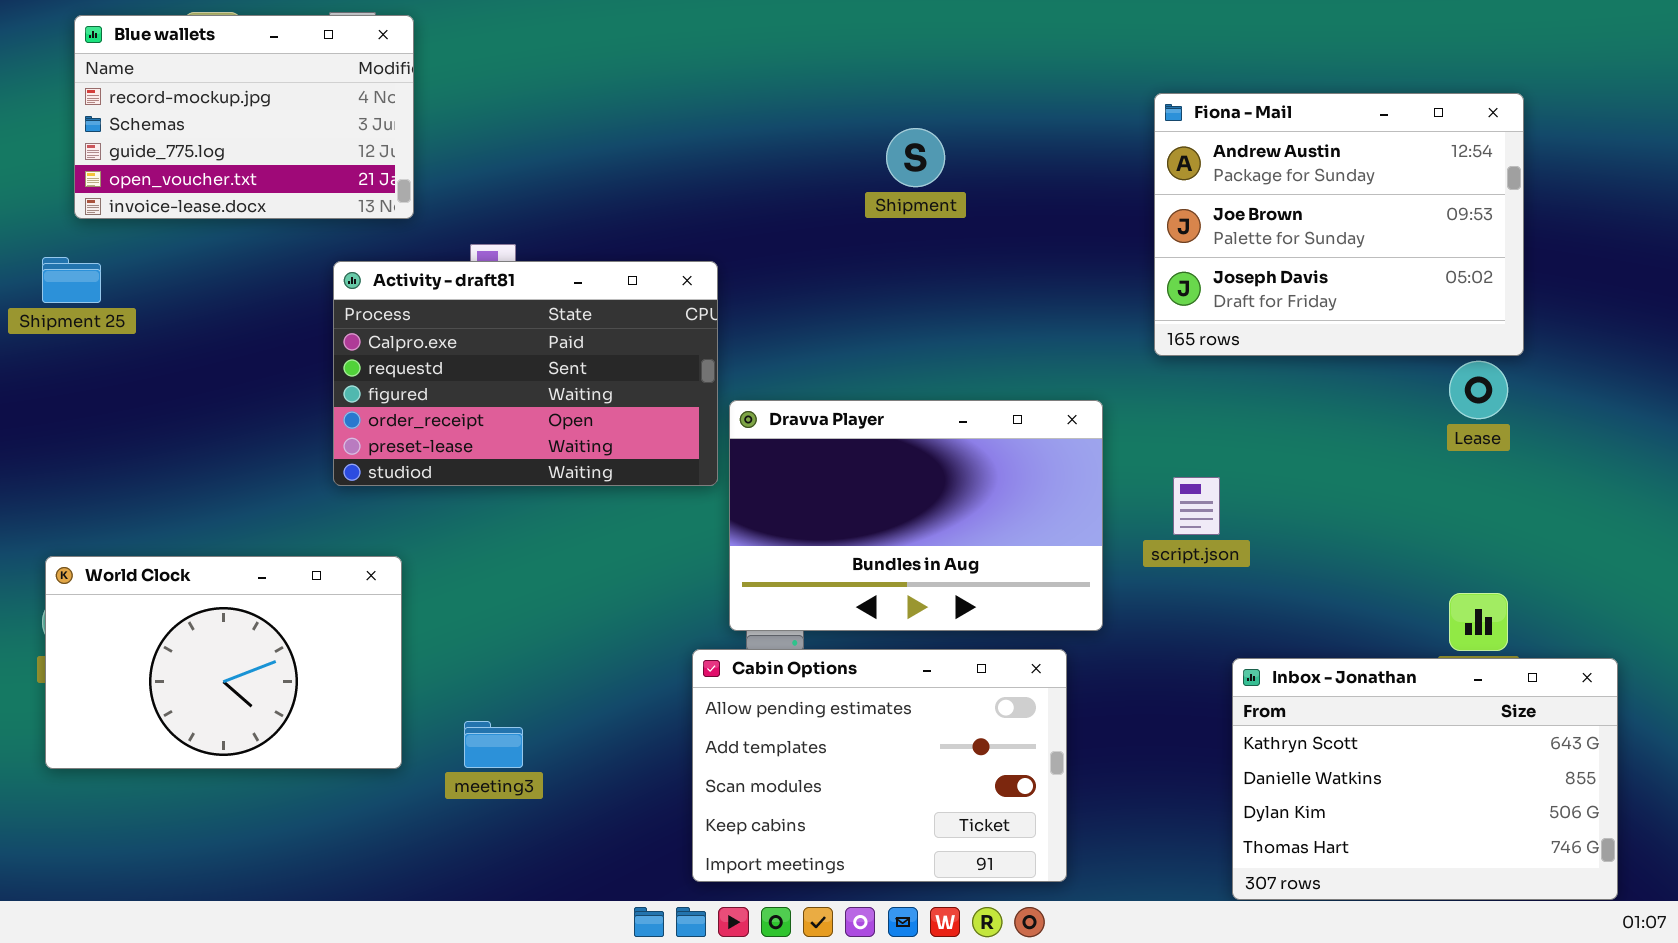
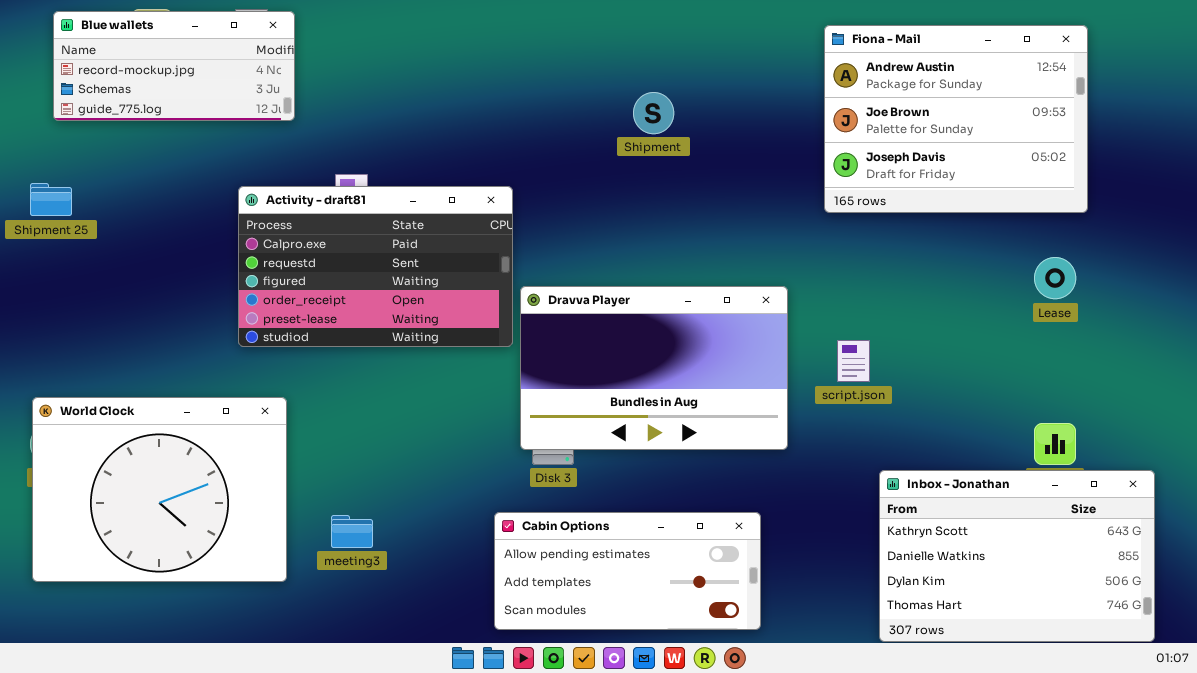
Blue wallets: [74,15,414,219] -> [53,11,295,121], resized
Fiona - Mail: [1154,93,1524,356] -> [824,25,1088,213], moved
World Clock: [45,556,402,769] -> [32,397,287,582], resized
Cabin Options: [692,649,1067,882] -> [494,512,761,630], resized

